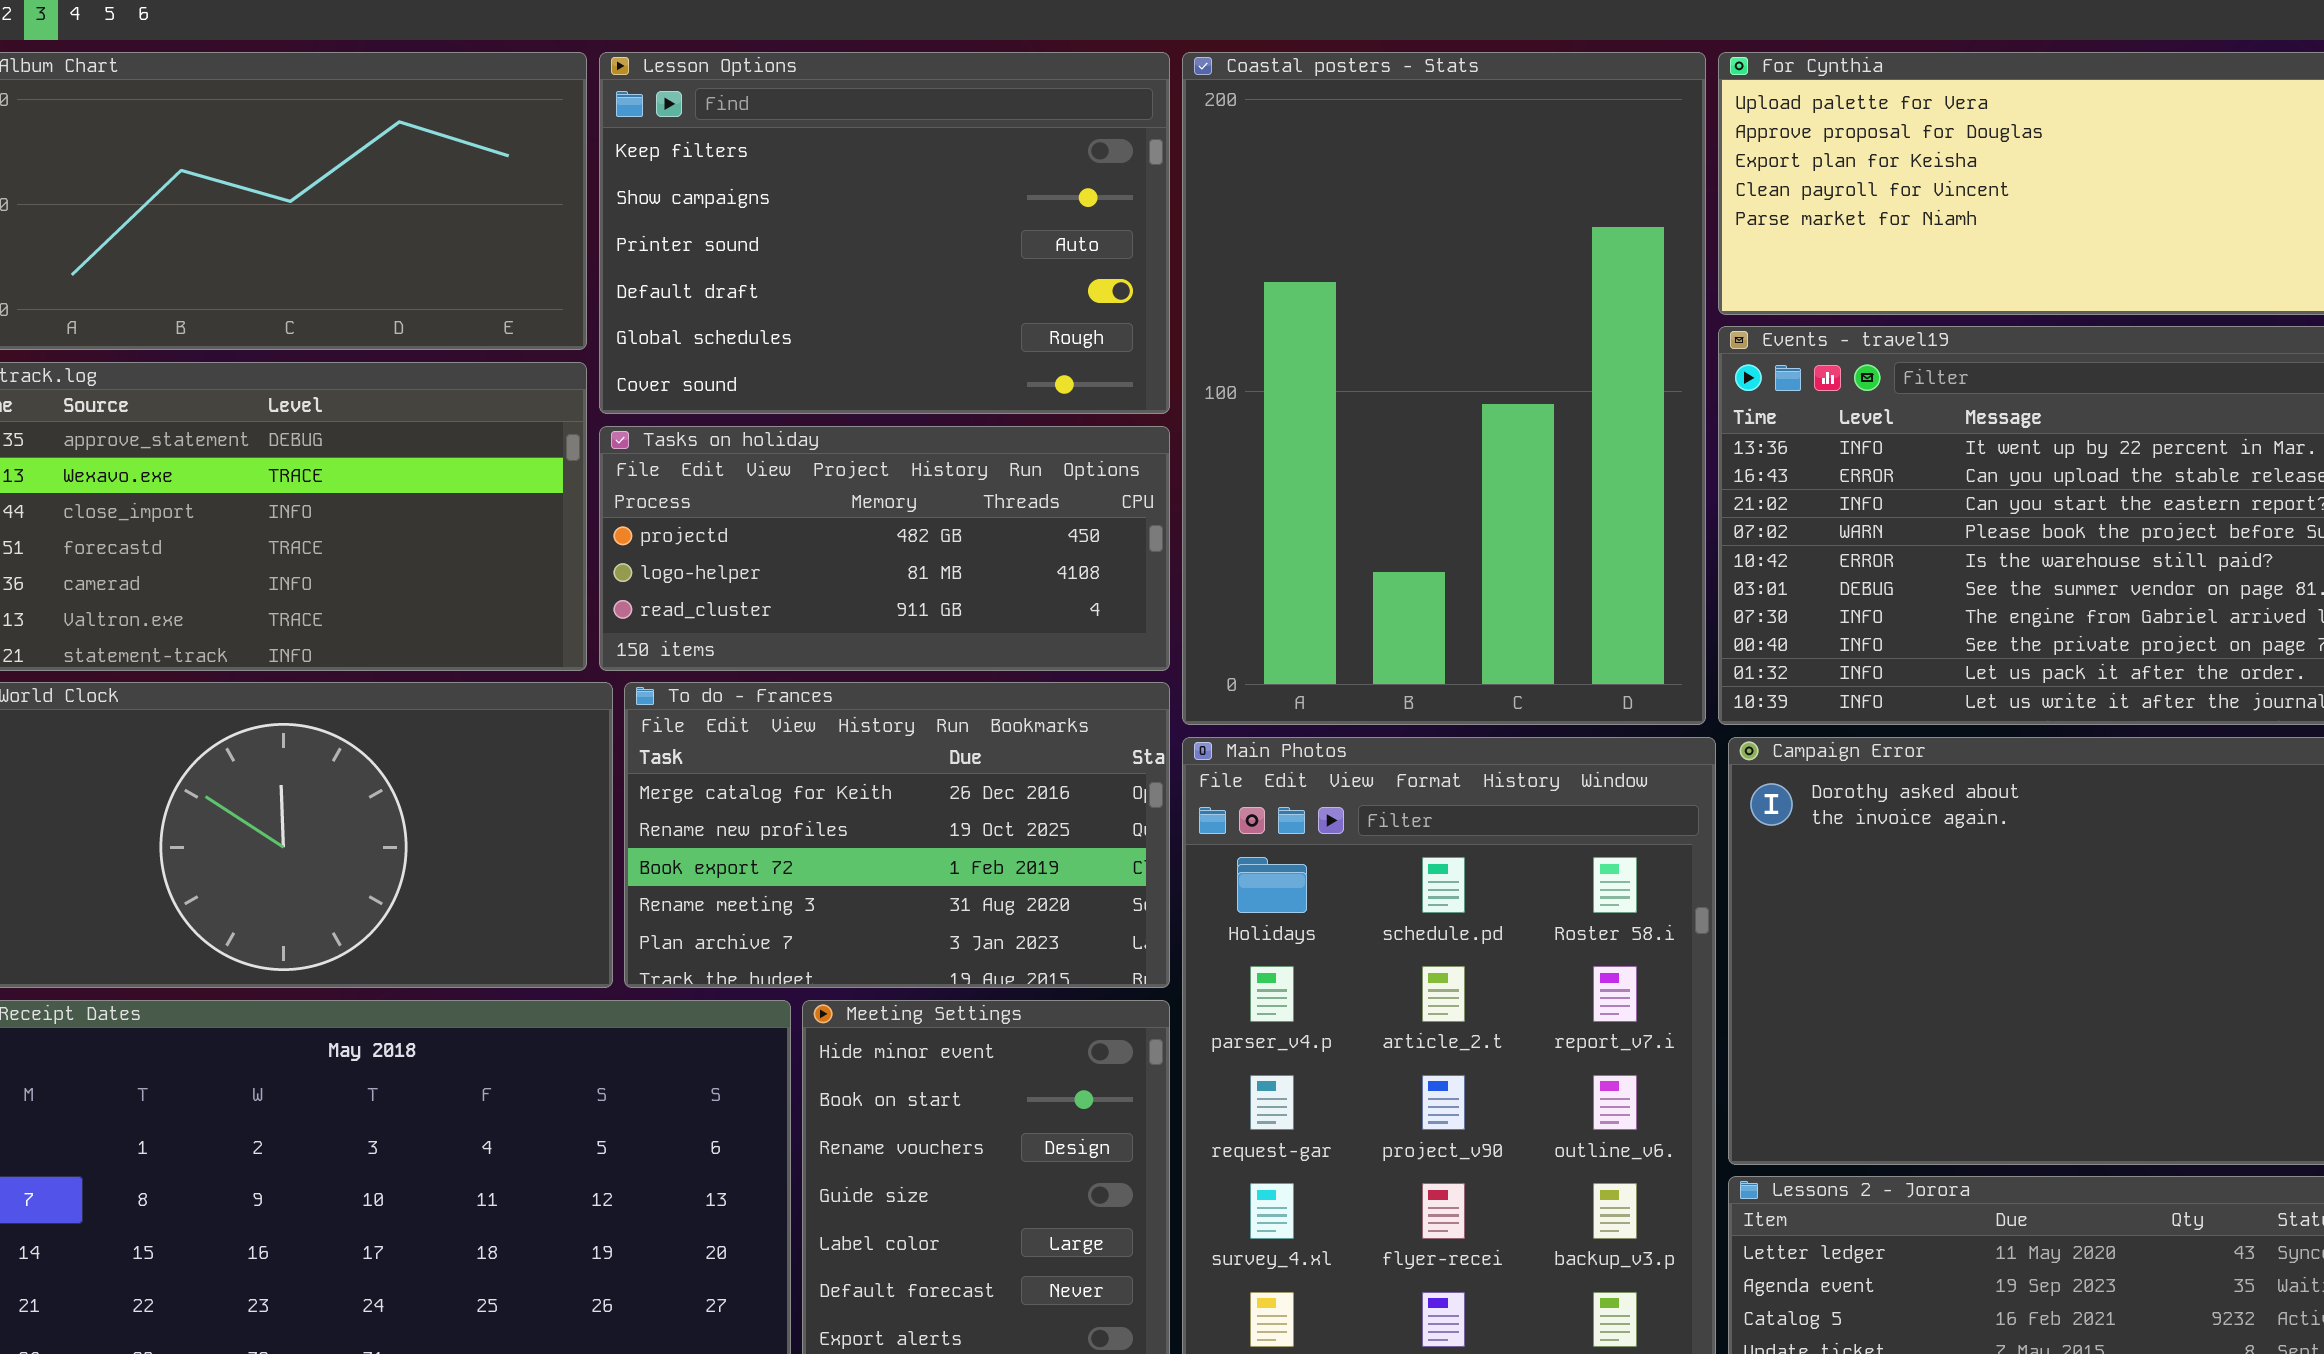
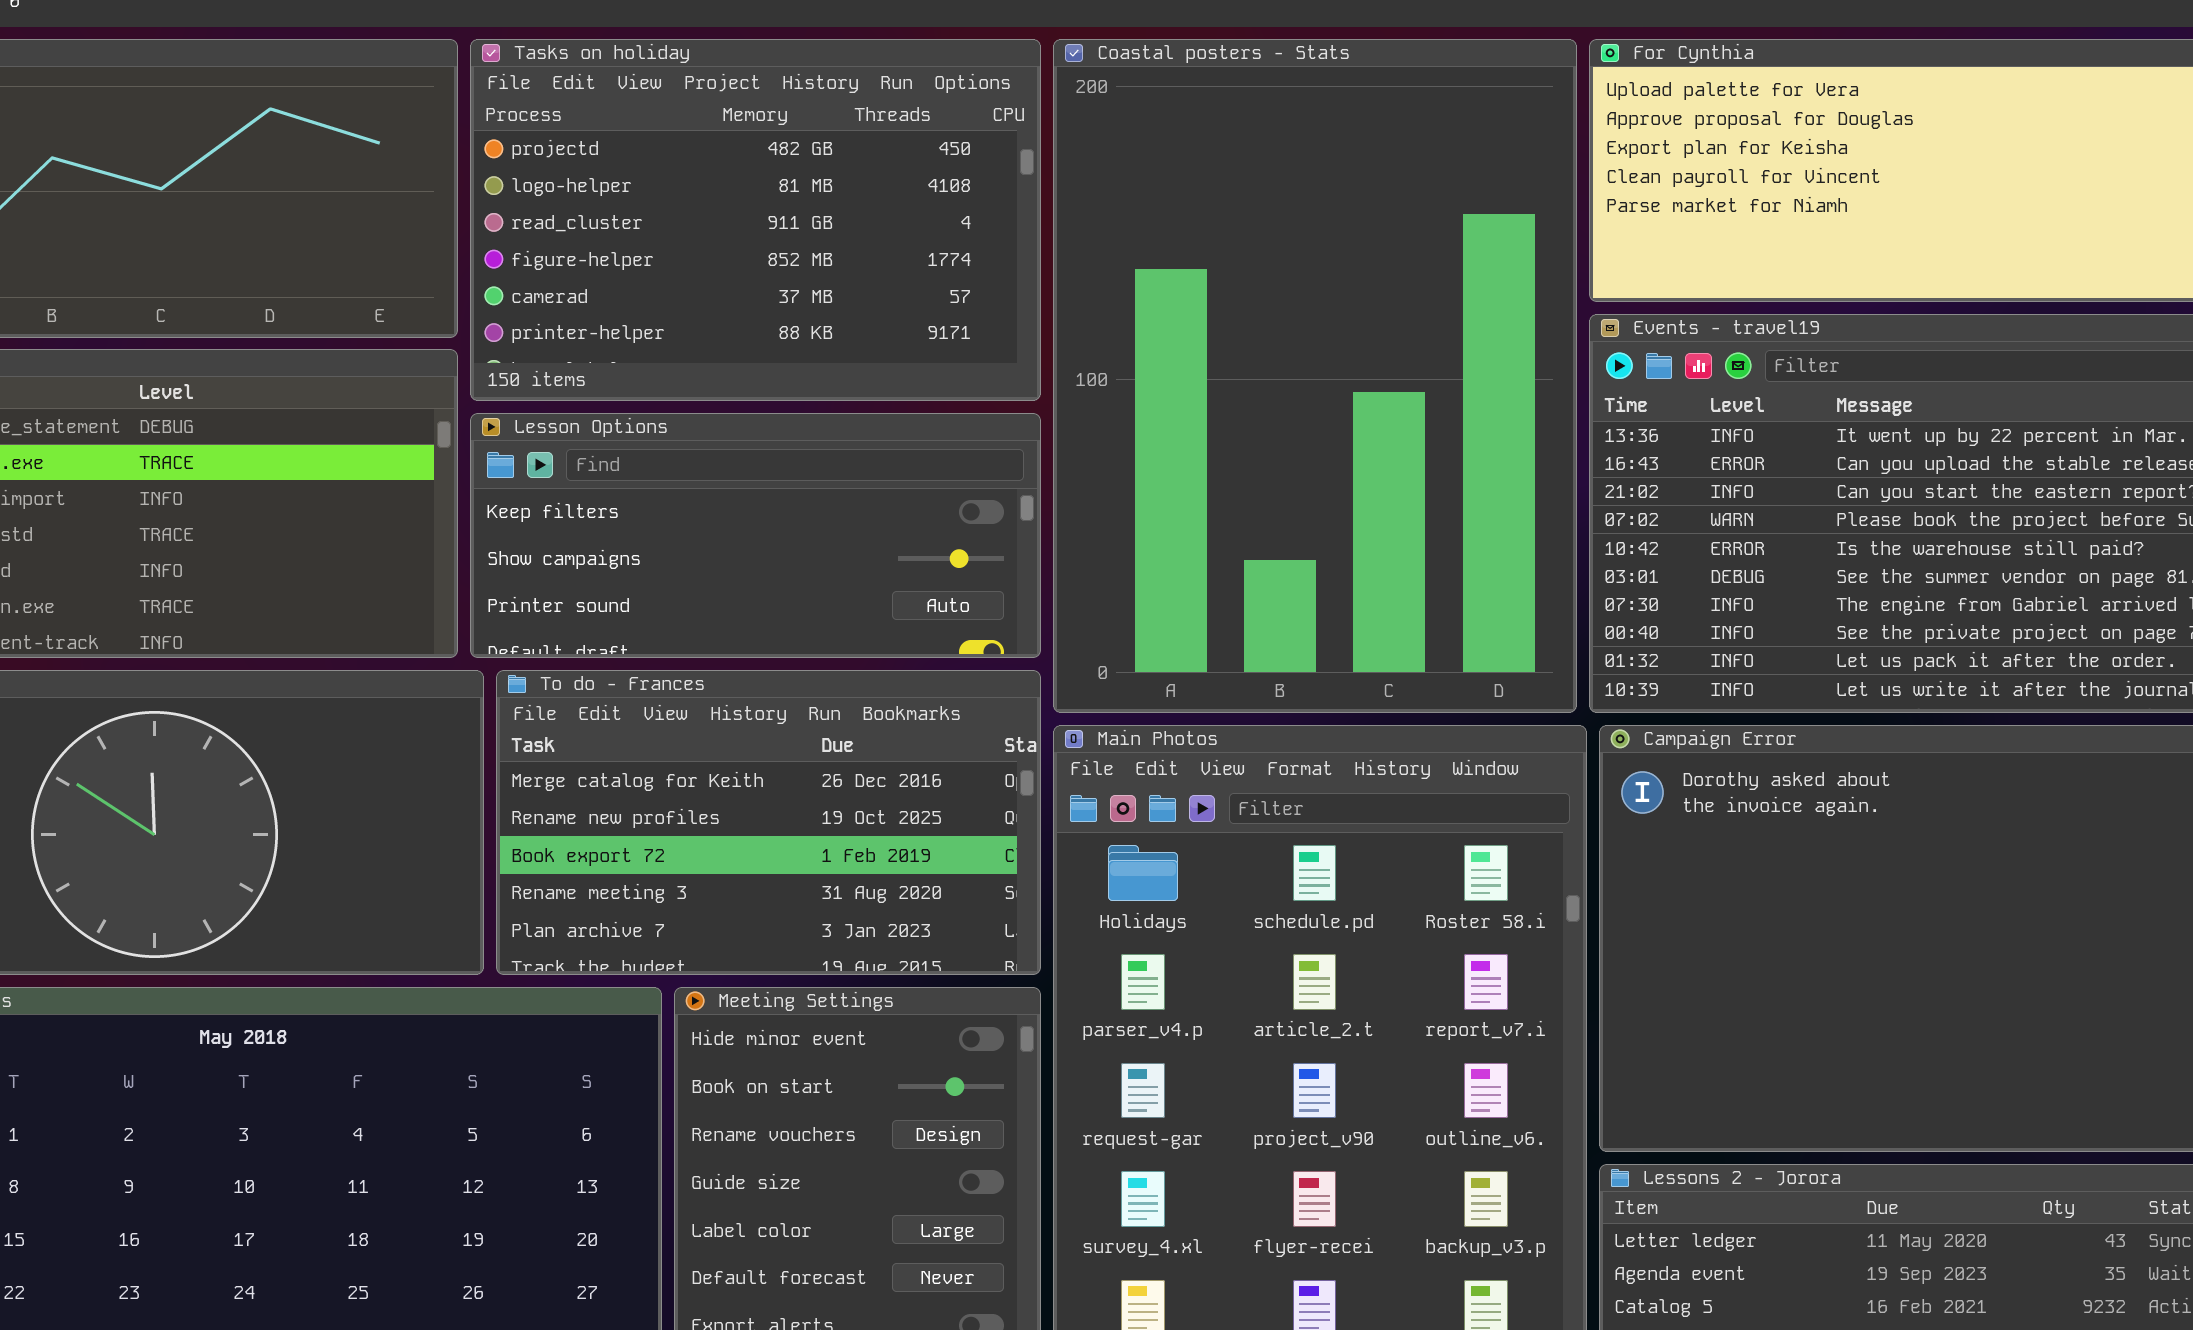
Lesson Options: [599,52,1170,414] -> [470,413,1041,658], moved, resized
Tasks on holiday: [599,426,1170,671] -> [470,39,1041,401], moved, resized

